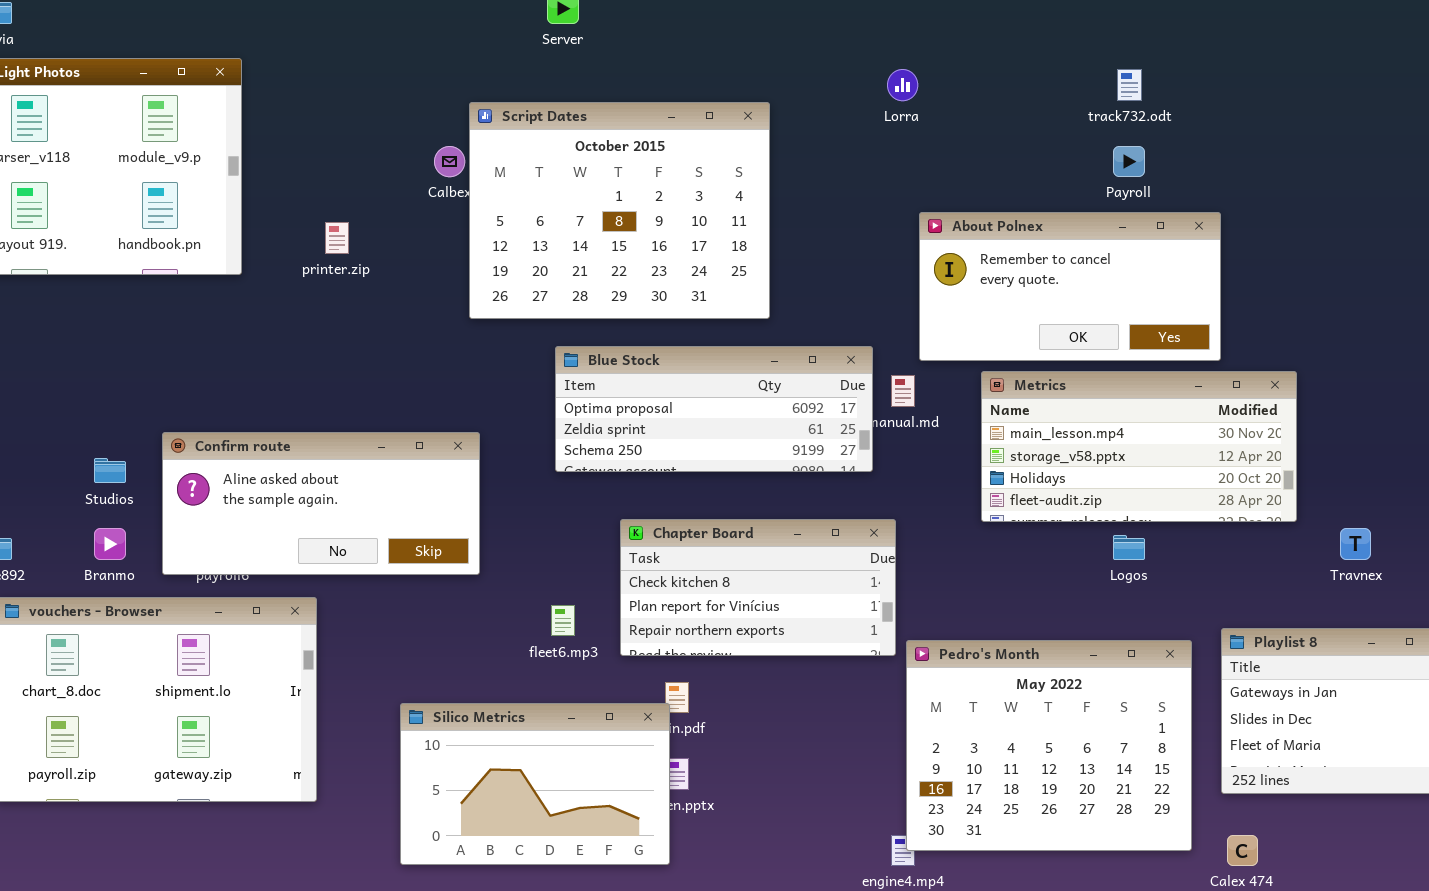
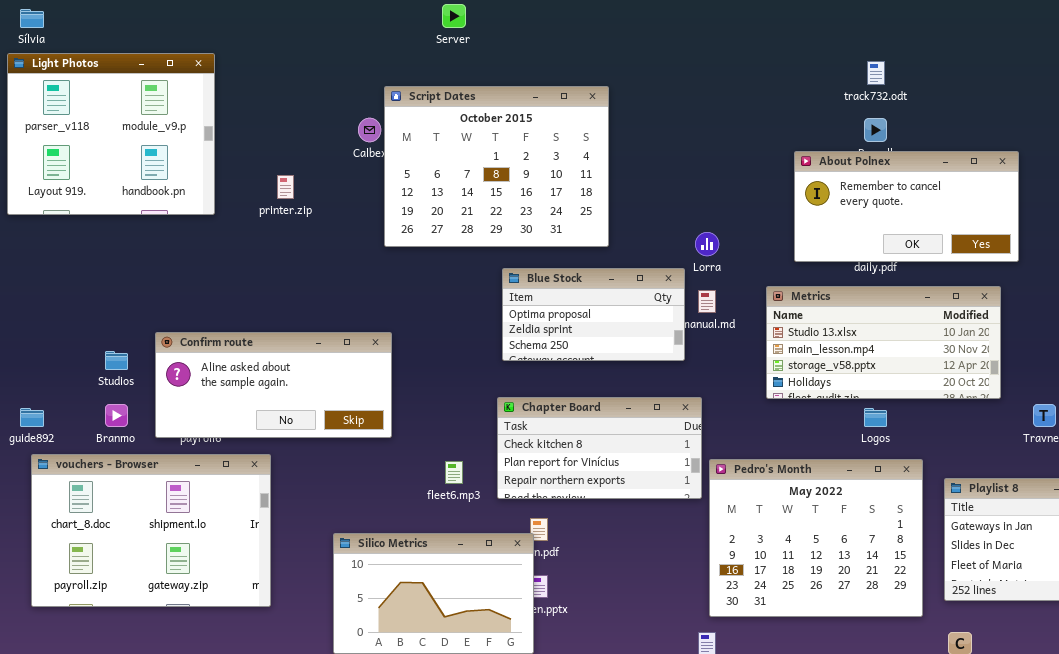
Lorra: [887,69,918,101] -> [695,232,719,256], moved
About Polnex: [919,212,1221,361] -> [794,151,1019,262], moved
Blue Stock: [555,346,873,472] -> [502,268,685,361], resized
Metrics: [981,371,1297,522] -> [766,286,1001,399], scrolled up 1 row
Pedro's Month: [906,640,1192,851] -> [709,459,923,617], moved

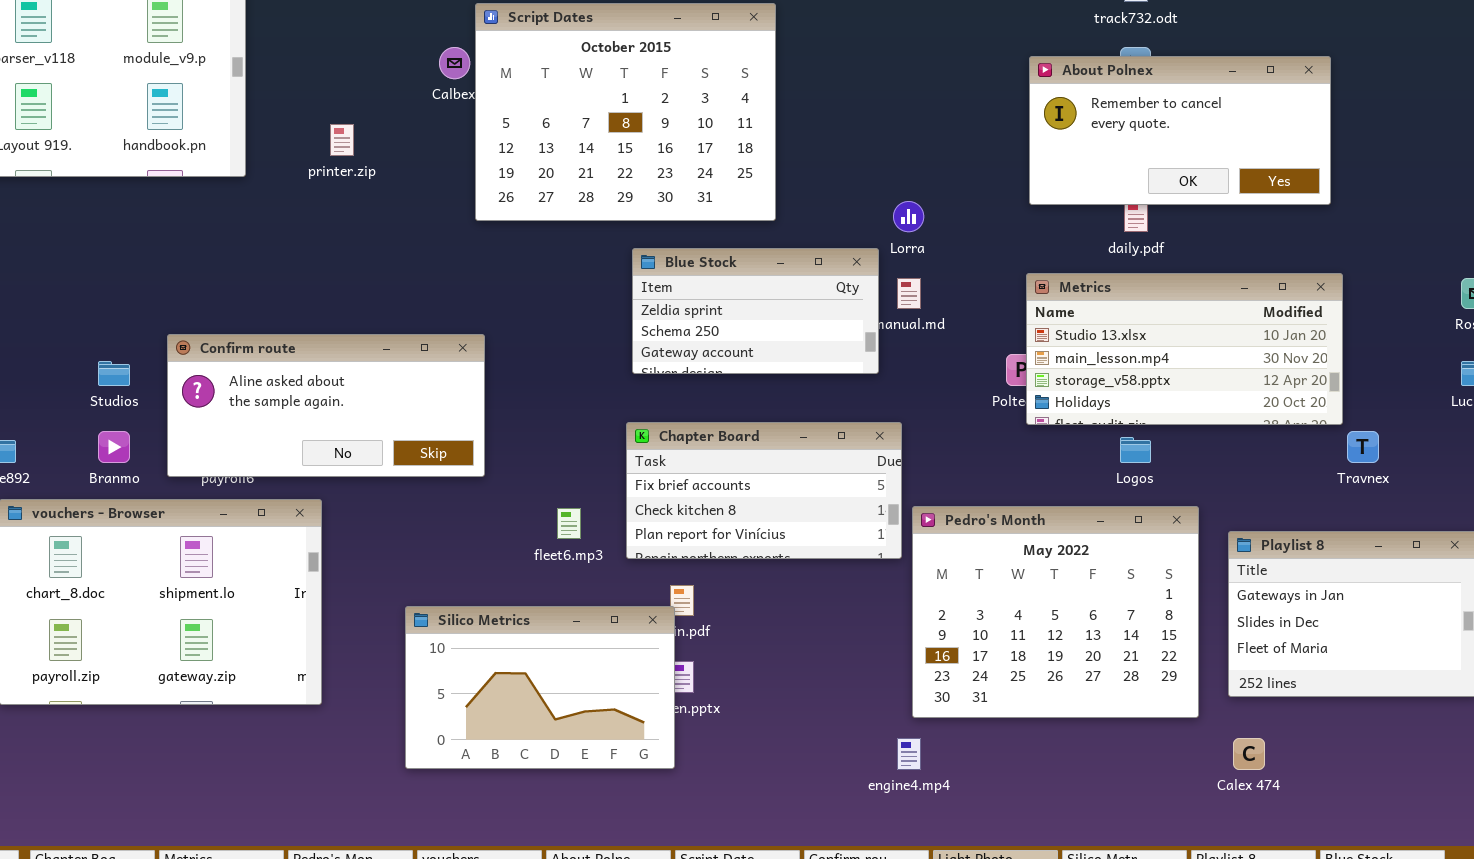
About Polnex: [794,151,1019,262] -> [1029,56,1331,205], moved
Blue Stock: [502,268,685,361] -> [632,248,879,374], scrolled down 1 row
Metrics: [766,286,1001,399] -> [1026,273,1343,425], moved
Chapter Board: [497,397,702,499] -> [626,422,902,559], scrolled up 1 row

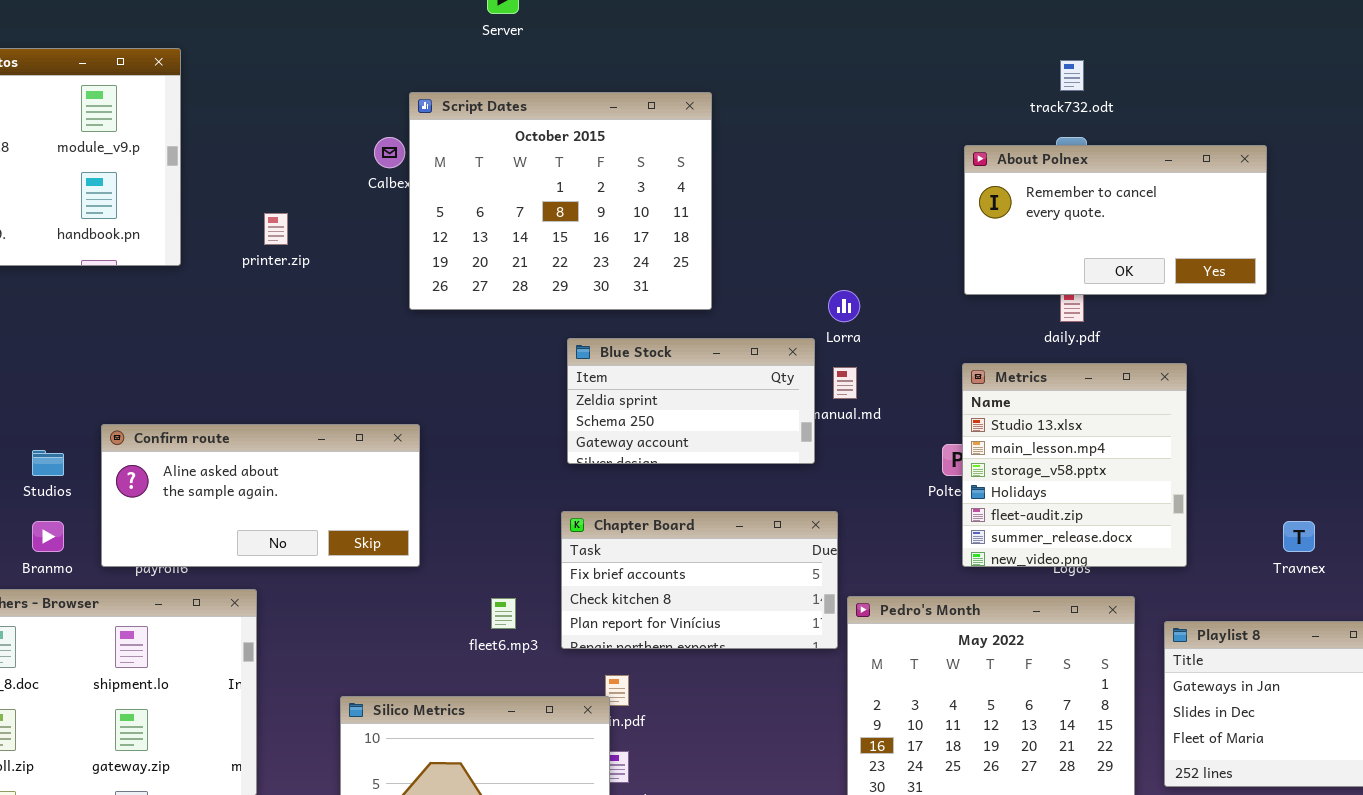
Metrics: [1026,273,1343,425] -> [962,363,1187,567], resized

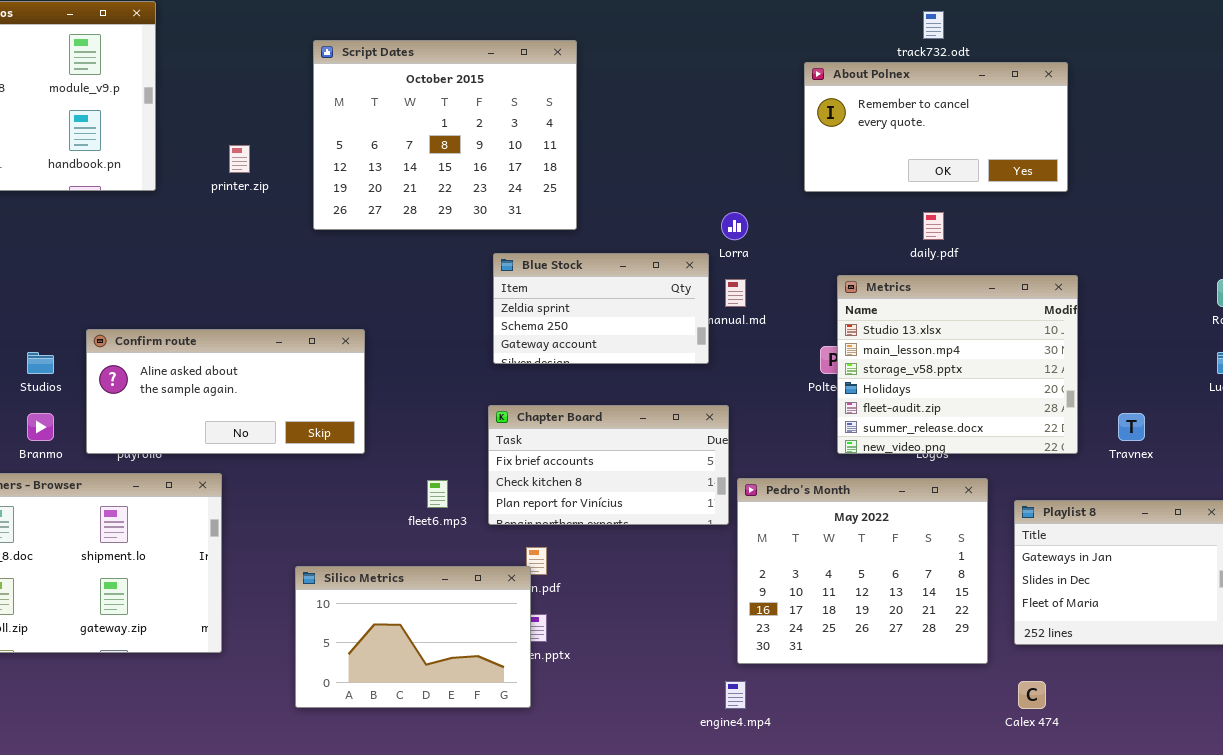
Script Dates: [409,92,712,310] -> [313,40,577,230], moved
About Polnex: [964,145,1267,295] -> [804,62,1068,192], moved
Metrics: [962,363,1187,567] -> [837,275,1078,454], resized

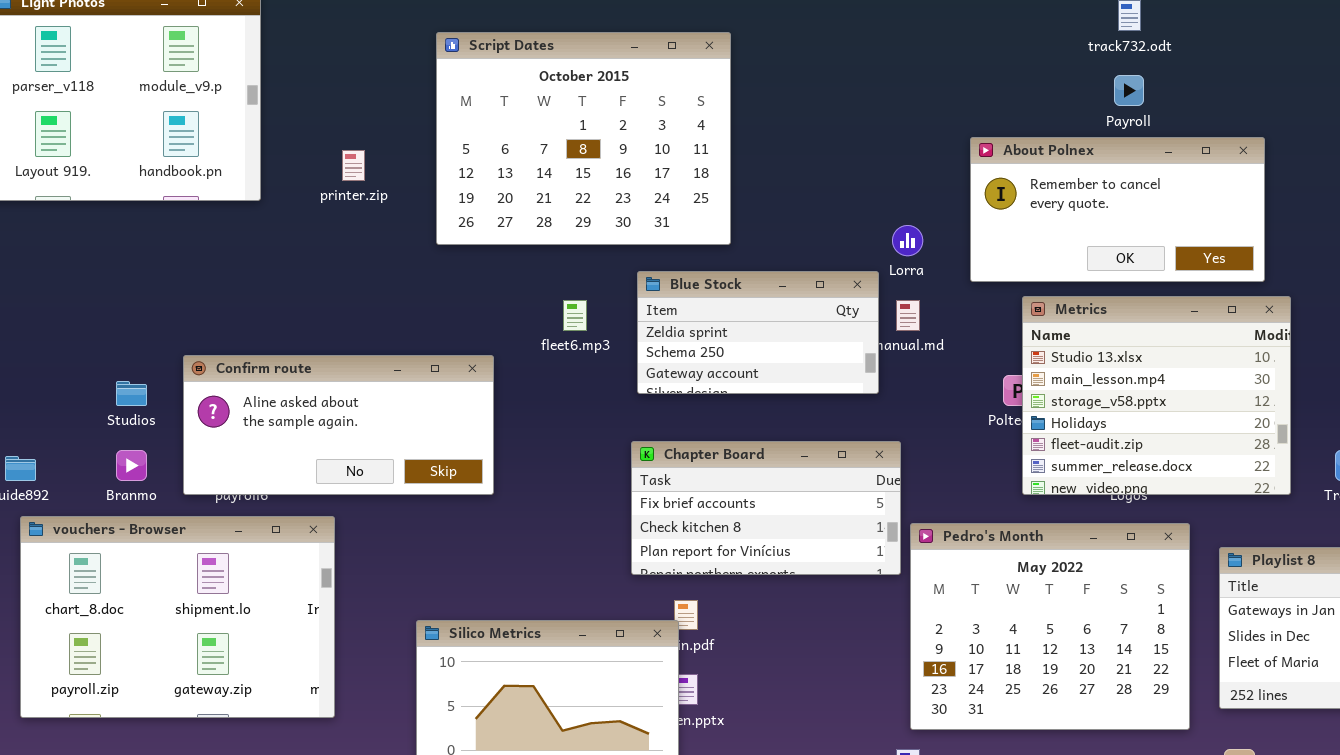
About Polnex: [804,62,1068,192] -> [970,137,1265,282], moved
fleet6.mp3: [427,480,448,508] -> [563,300,587,331], moved

